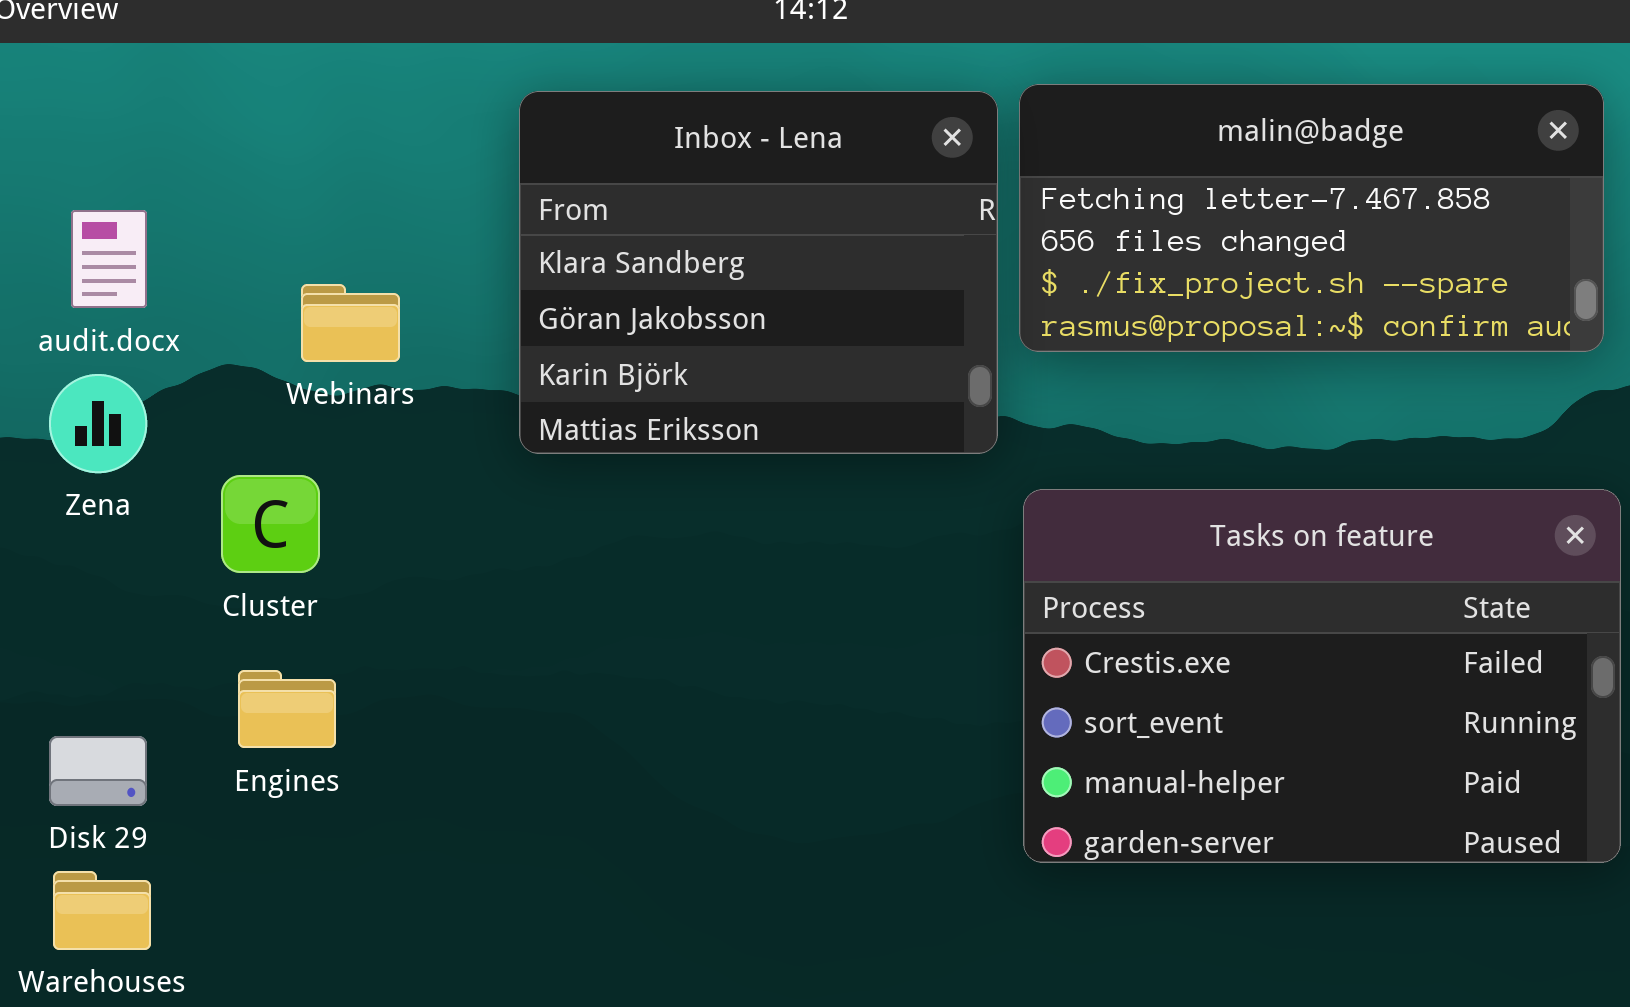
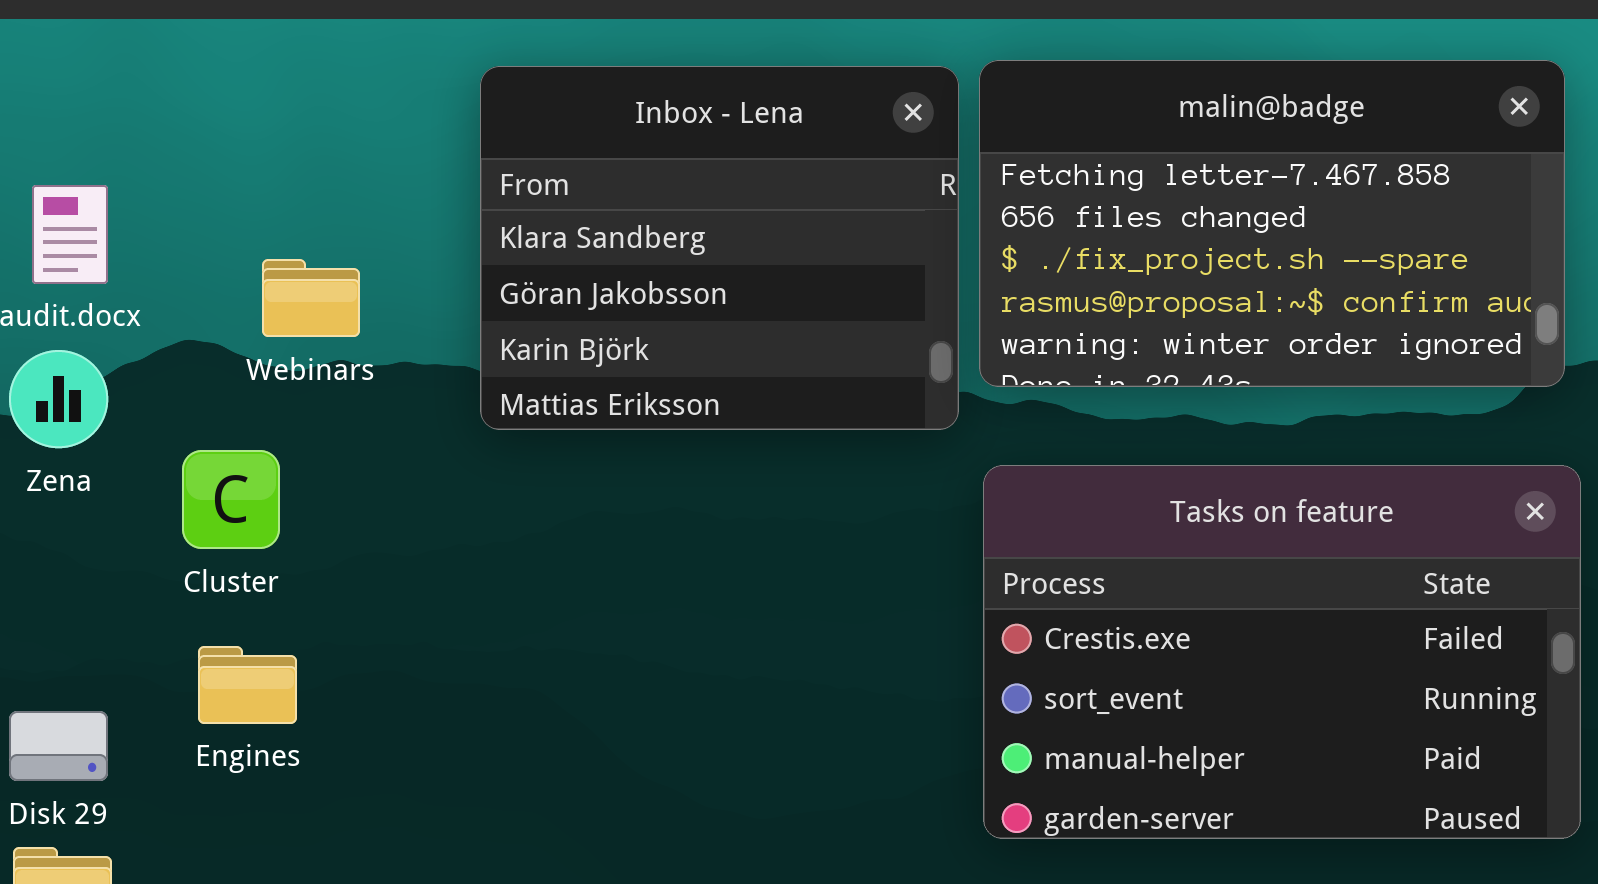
malin@badge: [1019,84,1604,352] -> [979,60,1565,387], resized

